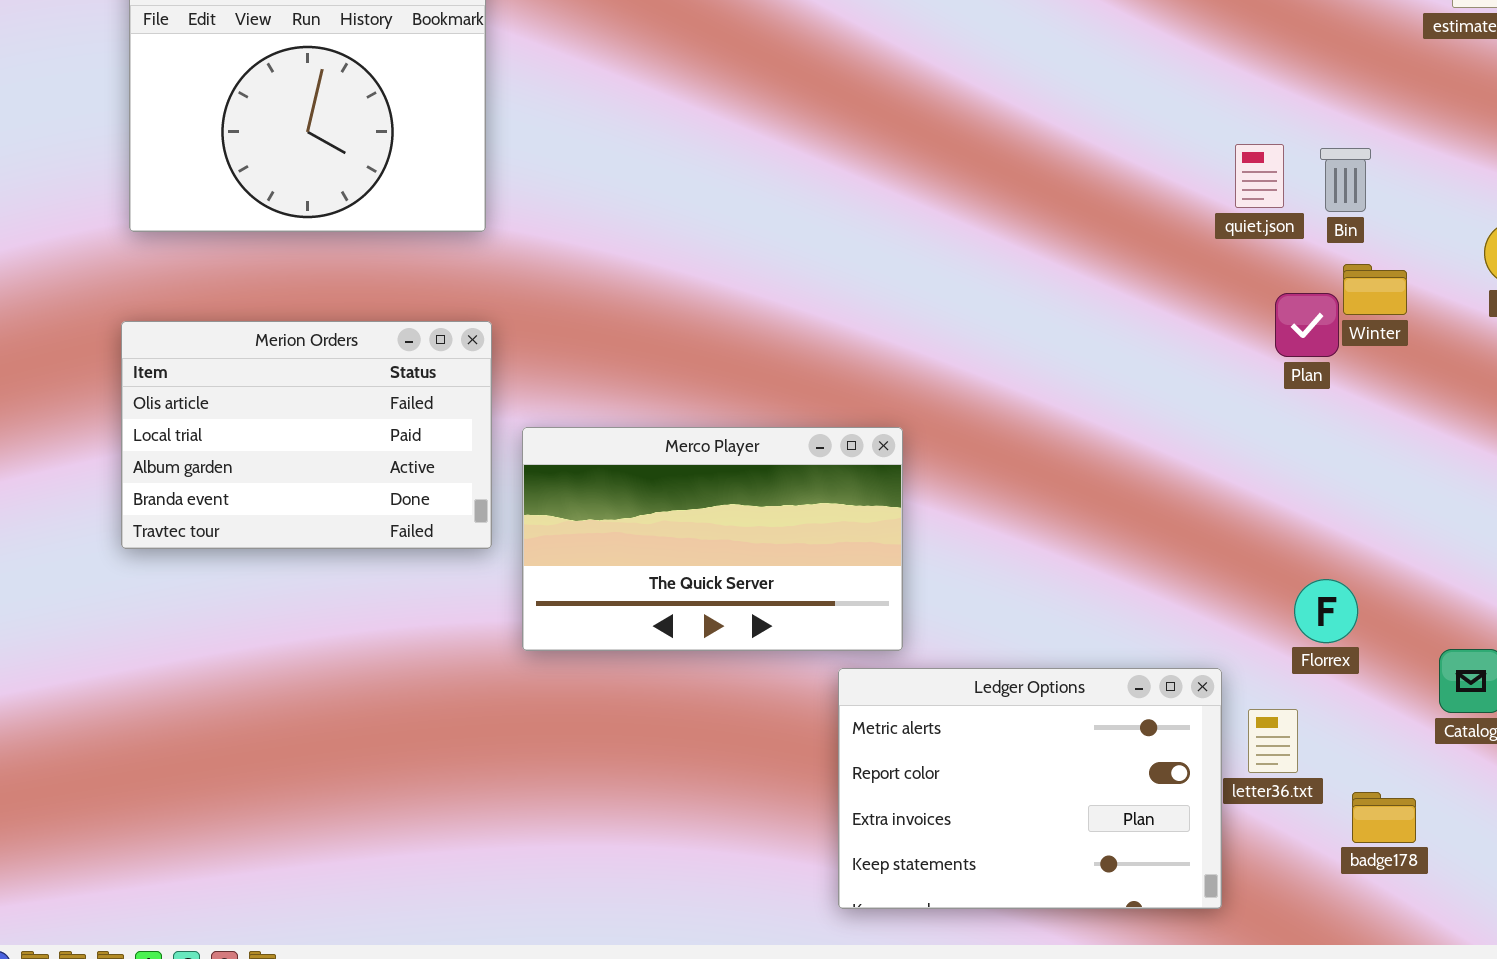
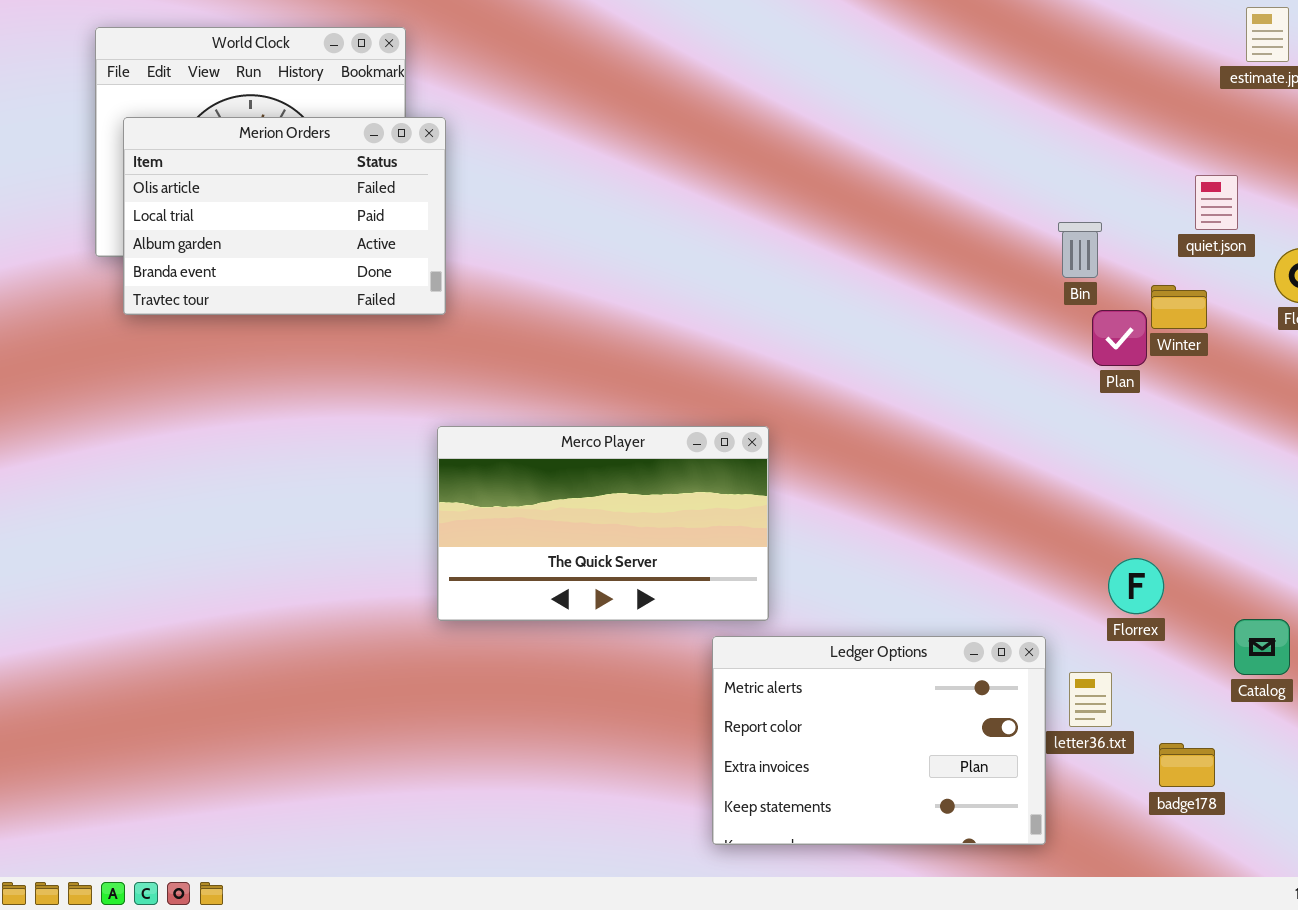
quiet.json: [1235,144,1284,208] -> [1195,175,1238,230], moved
Bin: [1320,148,1371,212] -> [1058,222,1102,278], moved
Merion Orders: [121,321,492,549] -> [123,117,446,315], moved

